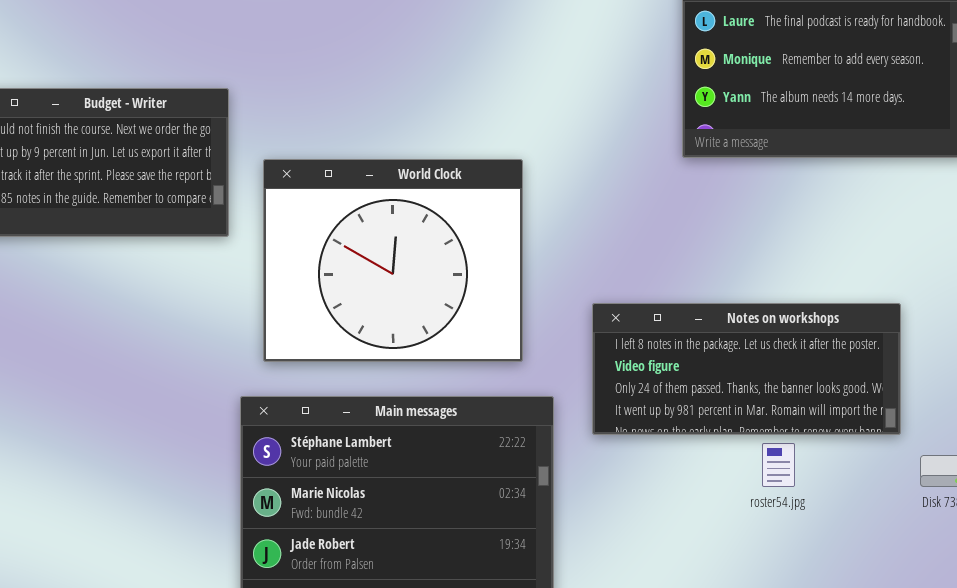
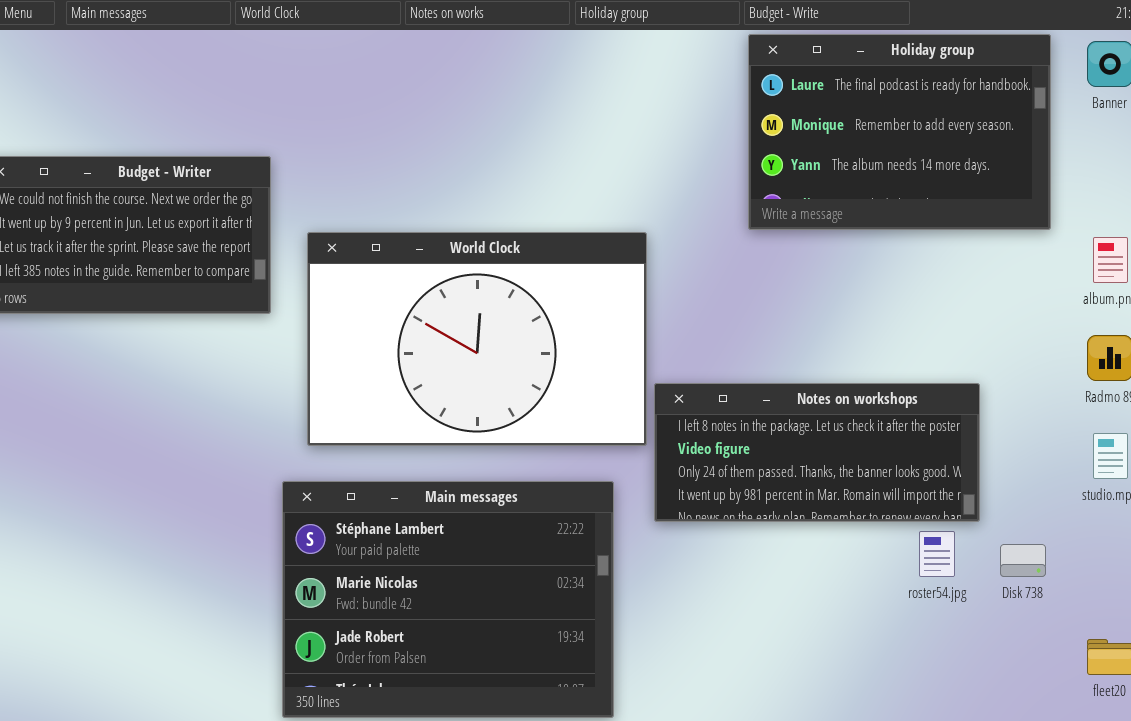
World Clock: [263,159,523,362] -> [307,232,647,446], resized
roster54.jpg: [762,443,795,487] -> [919,531,955,577], moved

